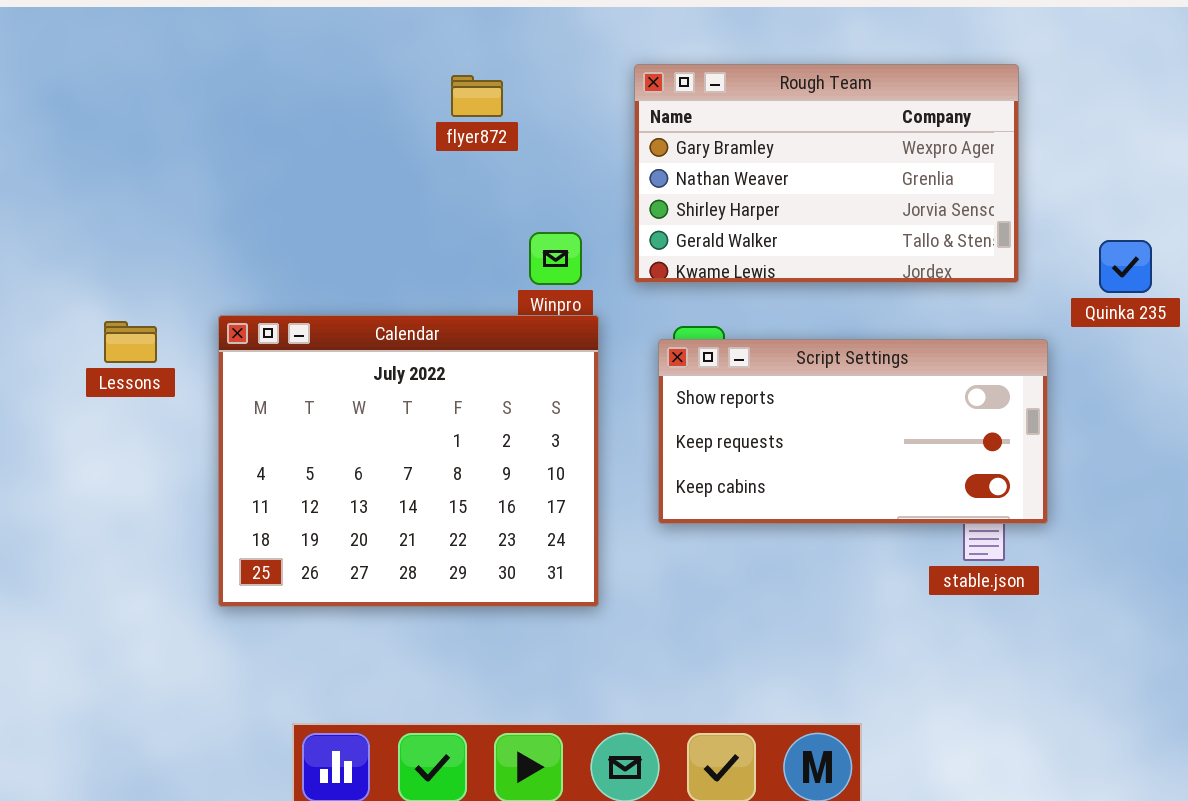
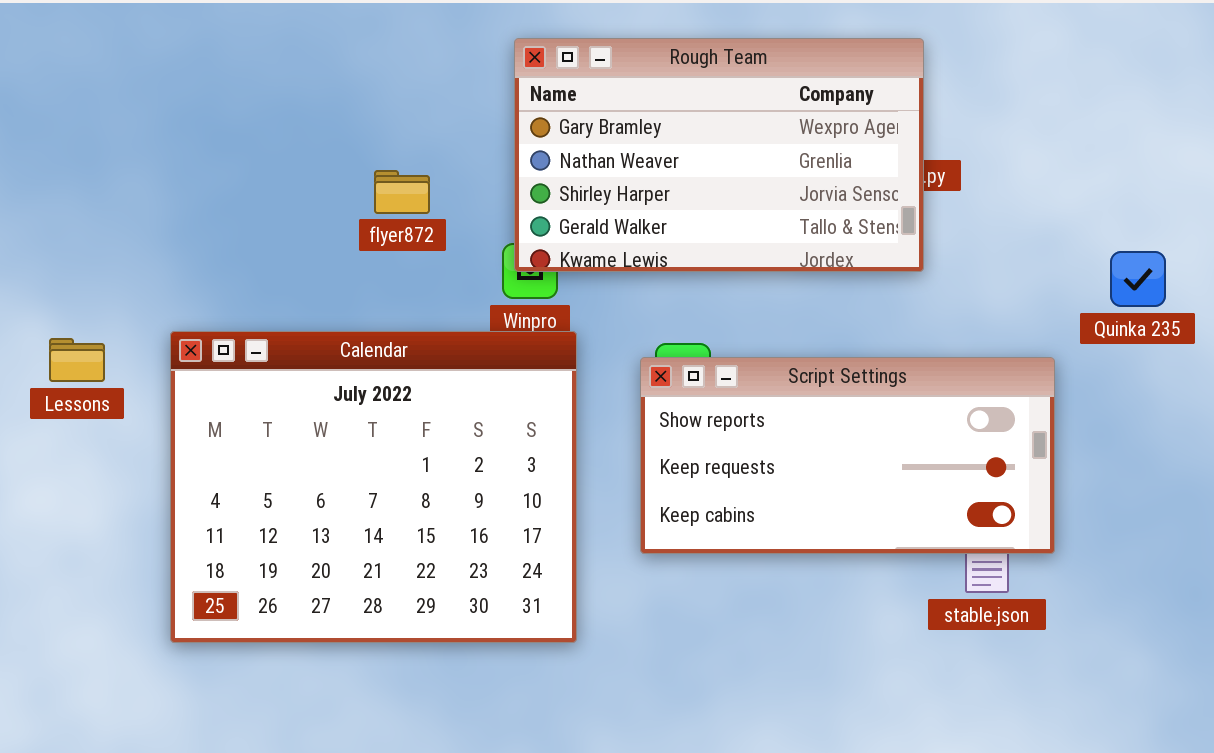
Rough Team: [634,64,1019,283] -> [514,38,924,272], moved
flyer872: [451,75,503,117] -> [374,170,430,214], moved

